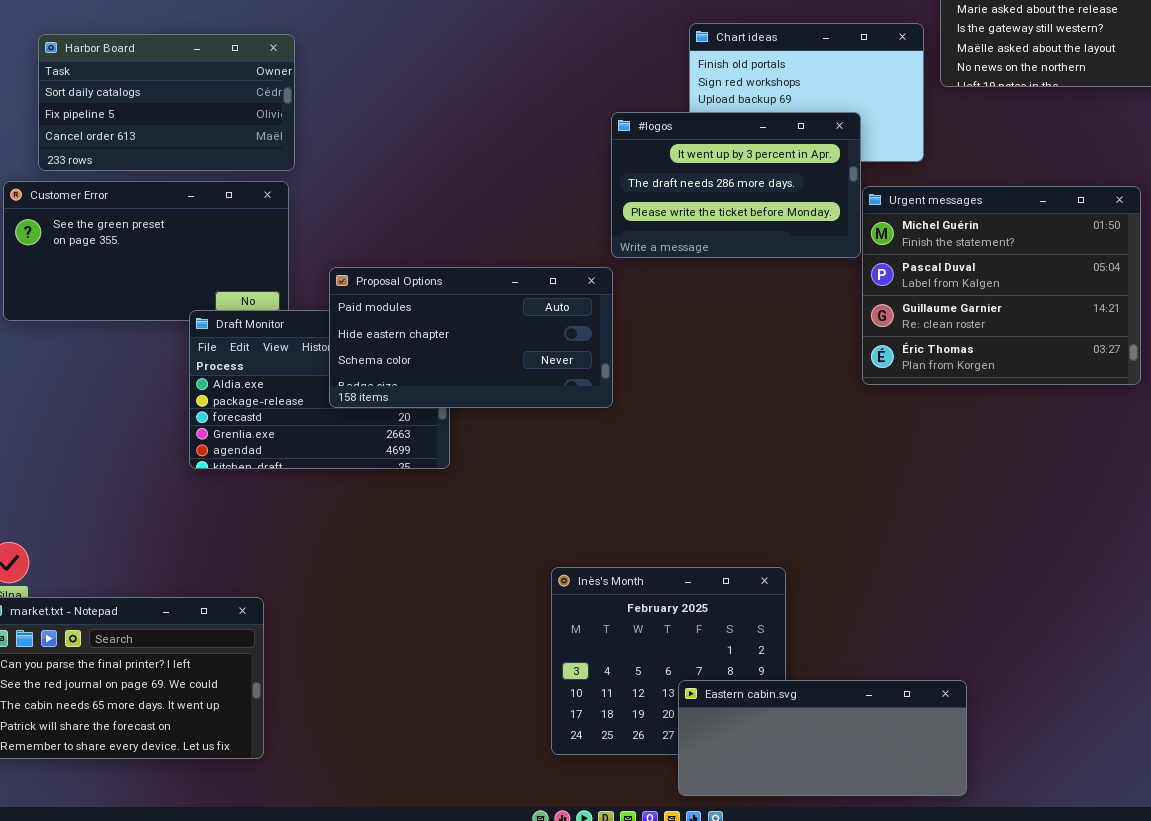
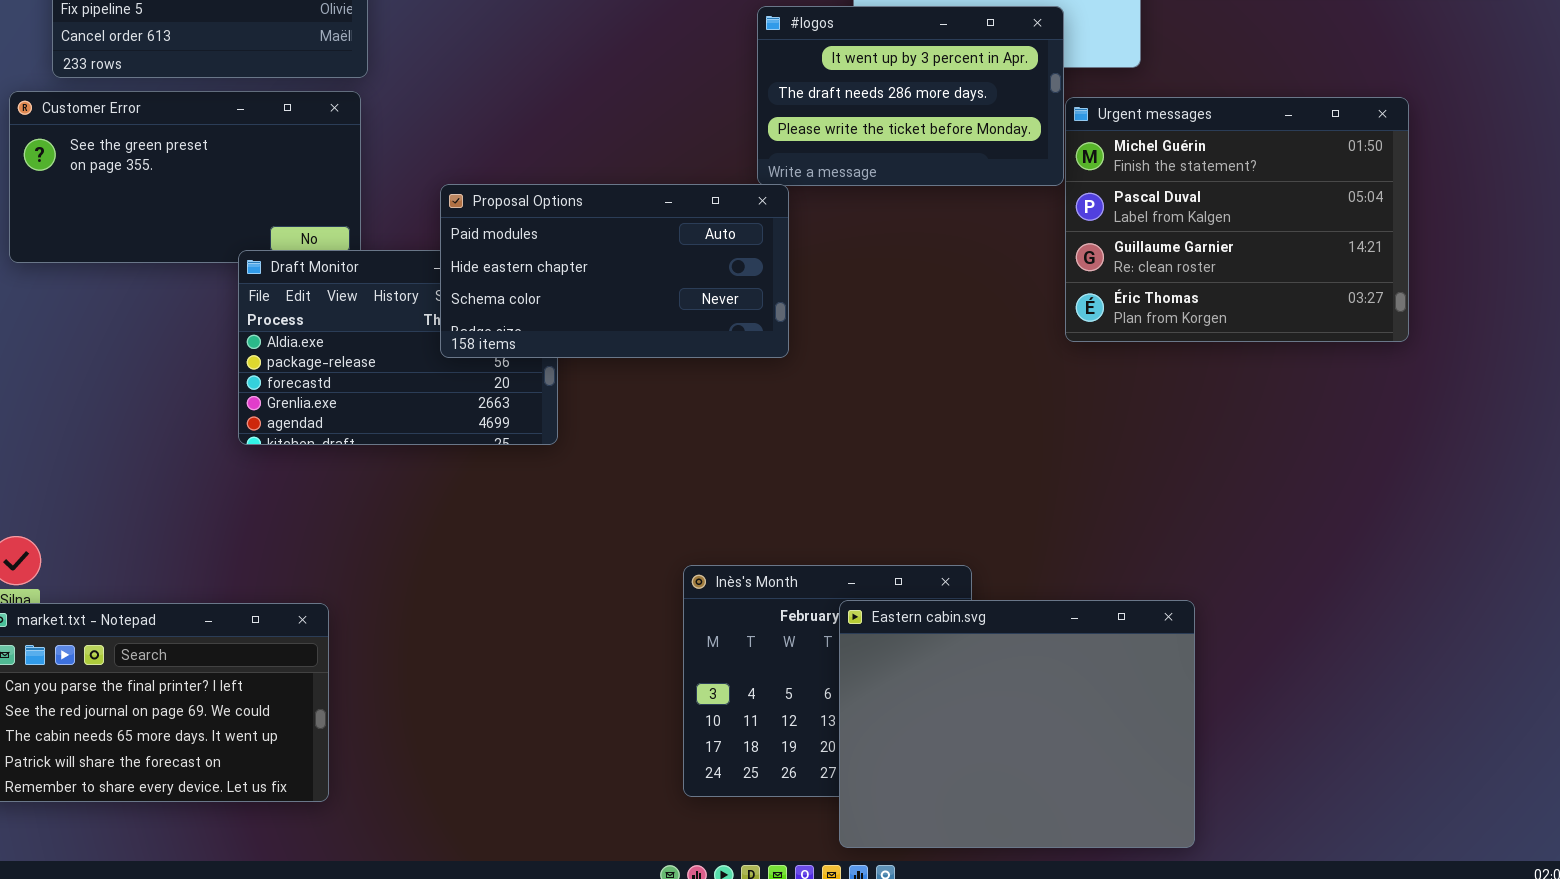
Proposal Options: [329,267,613,408] -> [440,184,789,358], moved
Eastern cabin.svg: [678,680,967,796] -> [839,600,1195,848], resized

